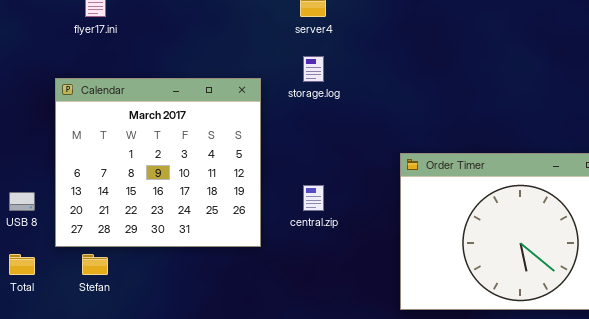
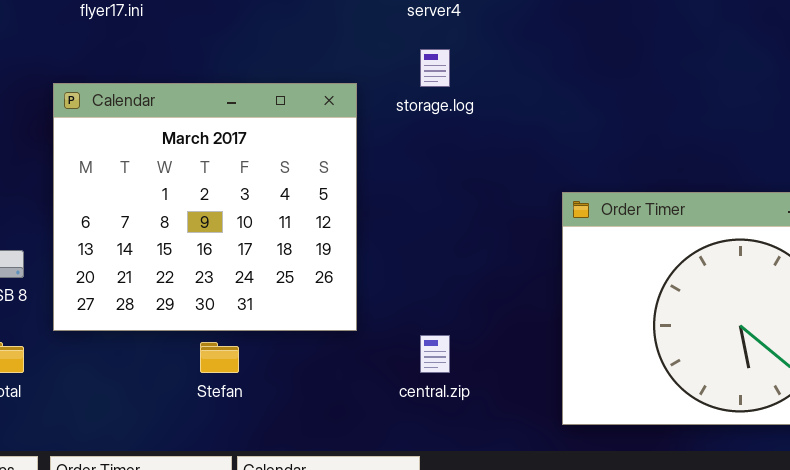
central.zip: [303,185,324,211] -> [420,335,450,373], moved
Stefan: [82,254,108,275] -> [200,342,239,373], moved

